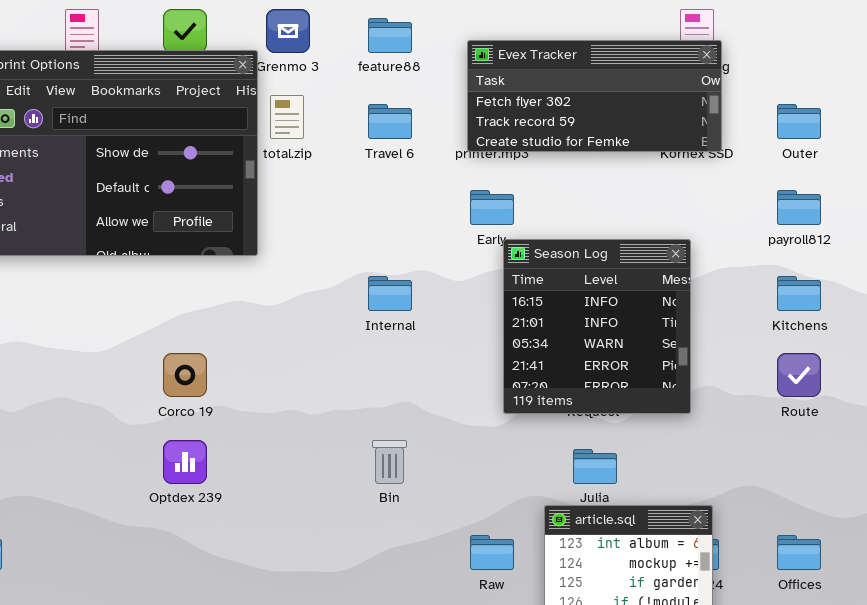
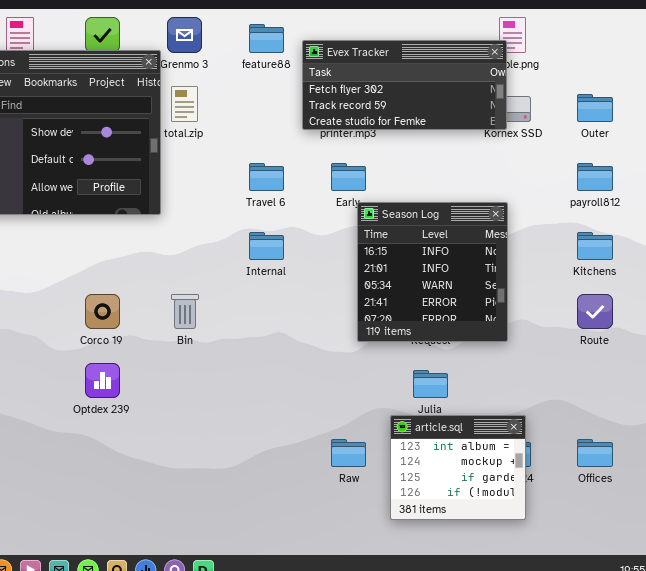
Evex Tracker: [467,40,722,152] -> [302,40,507,130], moved
Travel 6: [368,104,412,139] -> [249,163,284,191], moved
Bin: [372,440,407,484] -> [171,294,199,329], moved

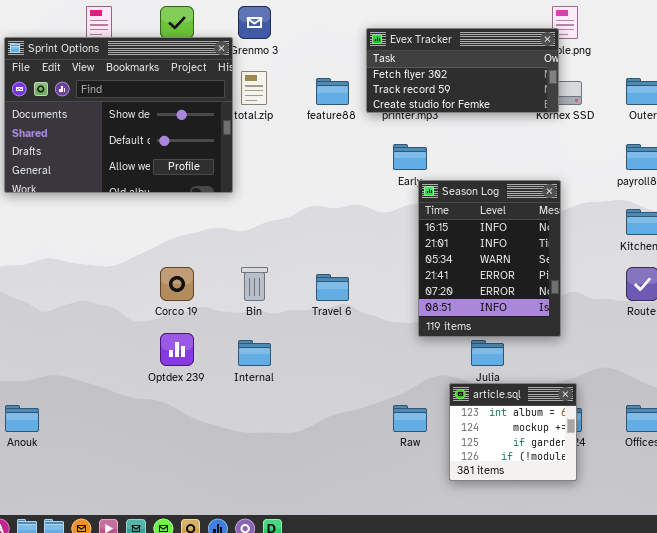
feature88: [249,24,284,53] -> [316,78,349,105], moved
Travel 6: [249,163,284,191] -> [316,274,349,301], moved
Season Log: [357,202,508,342] -> [418,180,561,337], resized
Internal: [249,232,284,260] -> [238,340,271,366], moved

